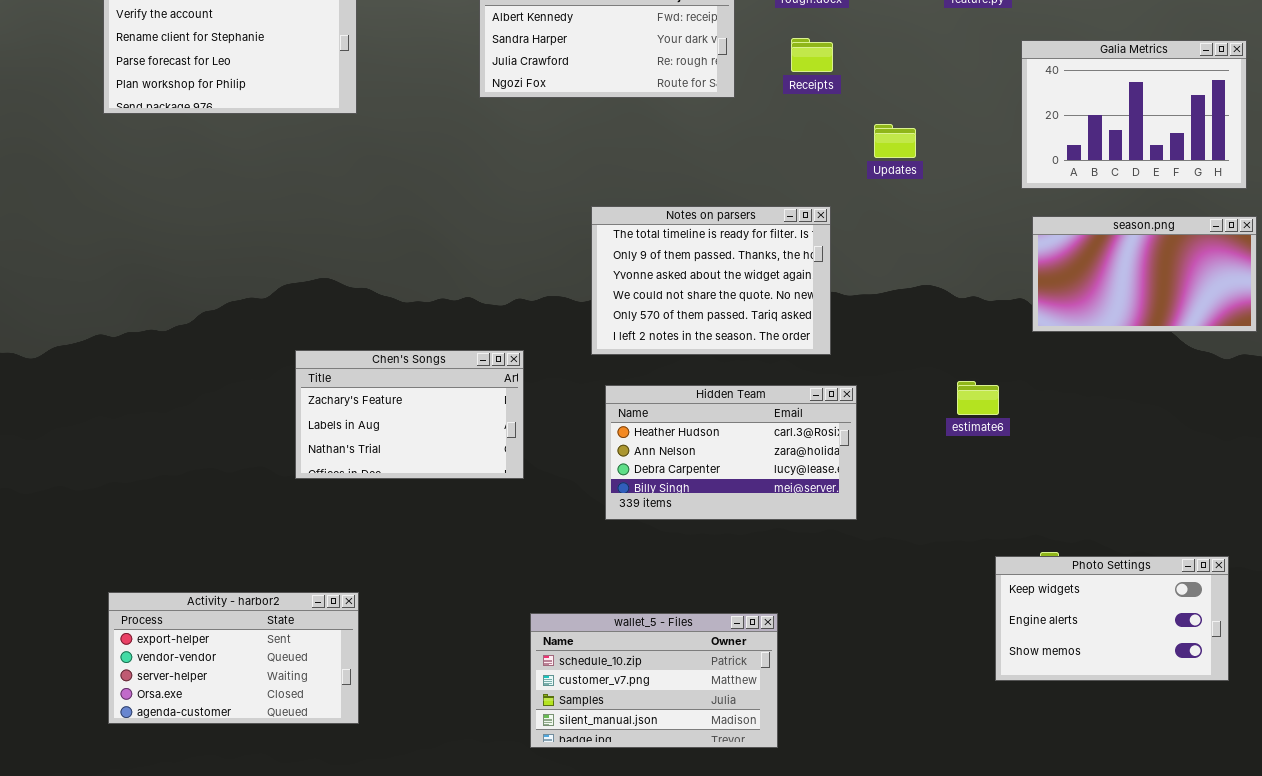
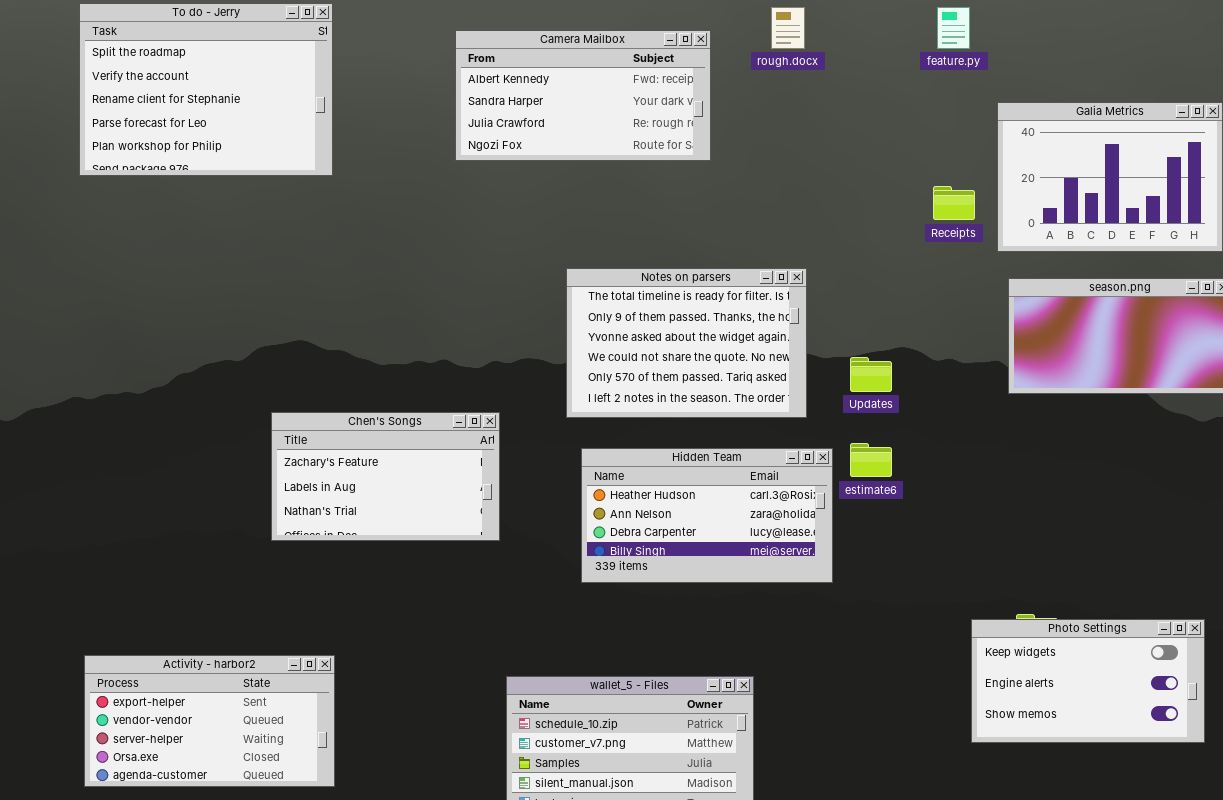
Receipts: [791,38,833,72] -> [933,186,975,220], moved
Updates: [874,124,916,158] -> [850,357,892,392], moved
estimate6: [957,381,999,415] -> [850,443,892,477], moved

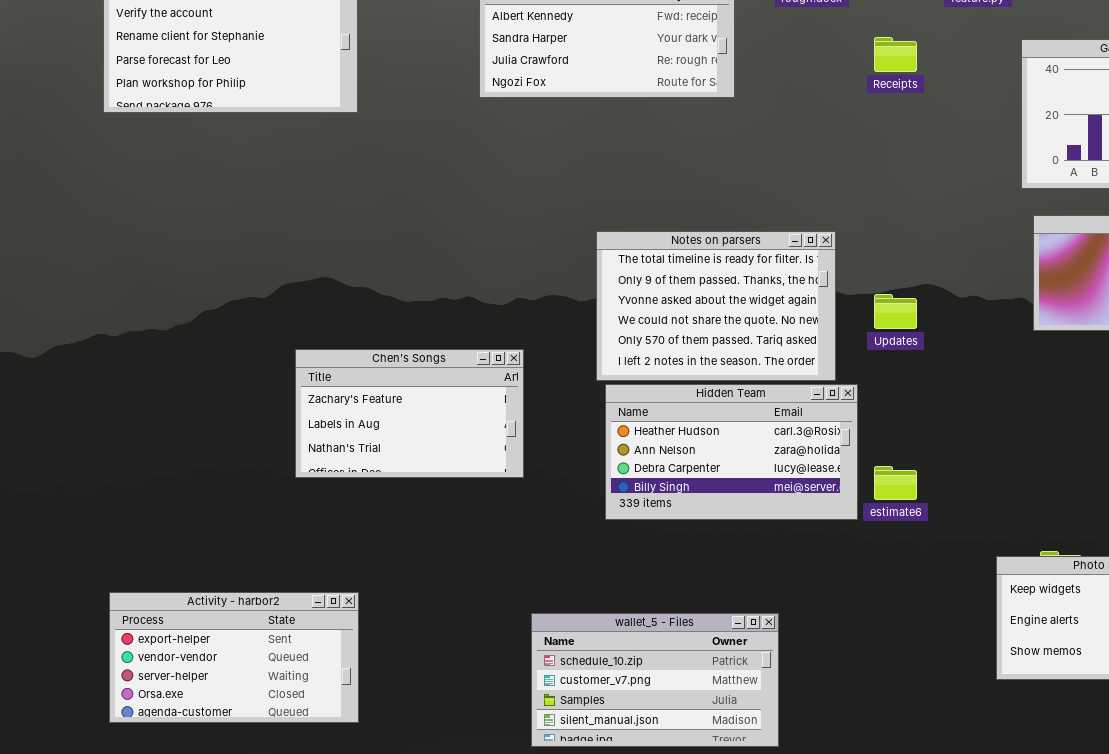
Receipts: [933,186,975,220] -> [874,37,917,72], moved
Notes on parsers: [566,268,807,418] -> [596,231,836,381], moved
estimate6: [850,443,892,477] -> [874,466,917,500], moved

